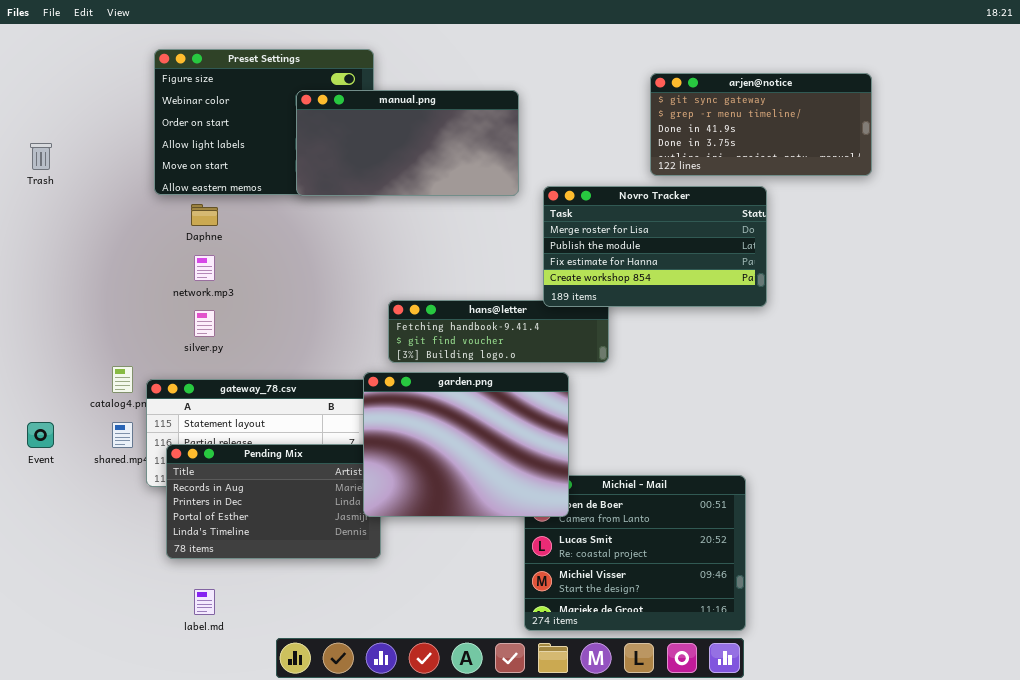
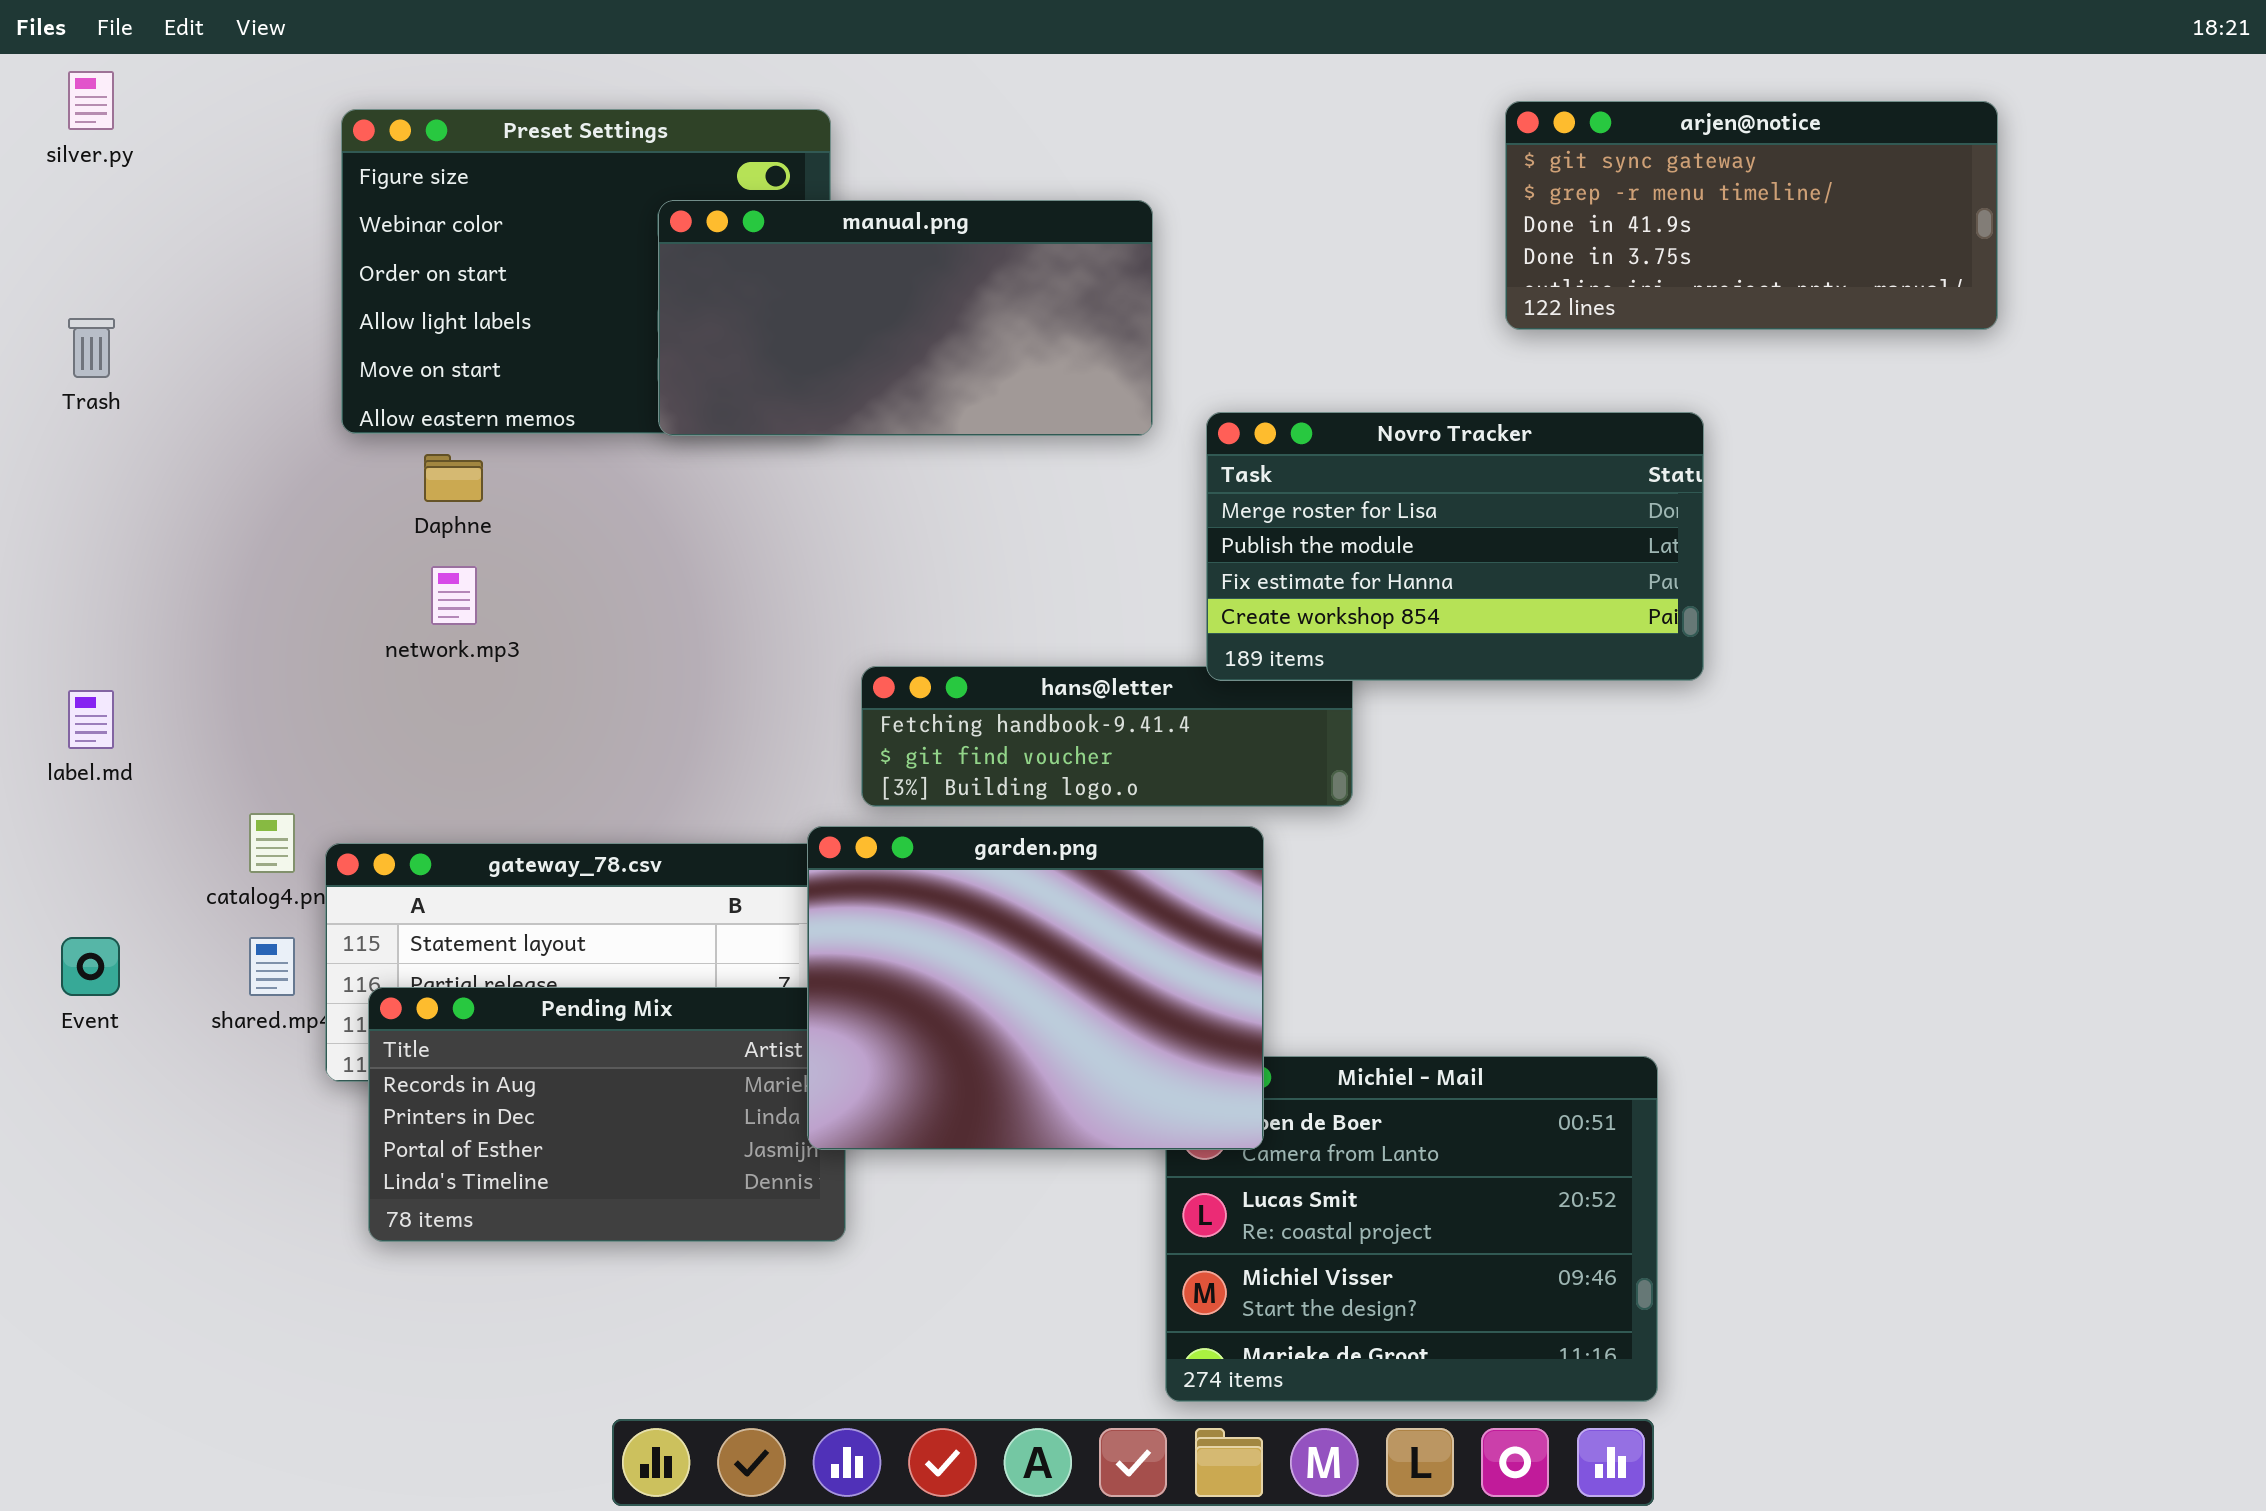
arjen@notice: [650,73,872,176] -> [1505,101,1998,330], moved
silver.py: [194,310,215,337] -> [68,71,114,130], moved
label.md: [194,589,215,615] -> [68,690,114,749], moved

